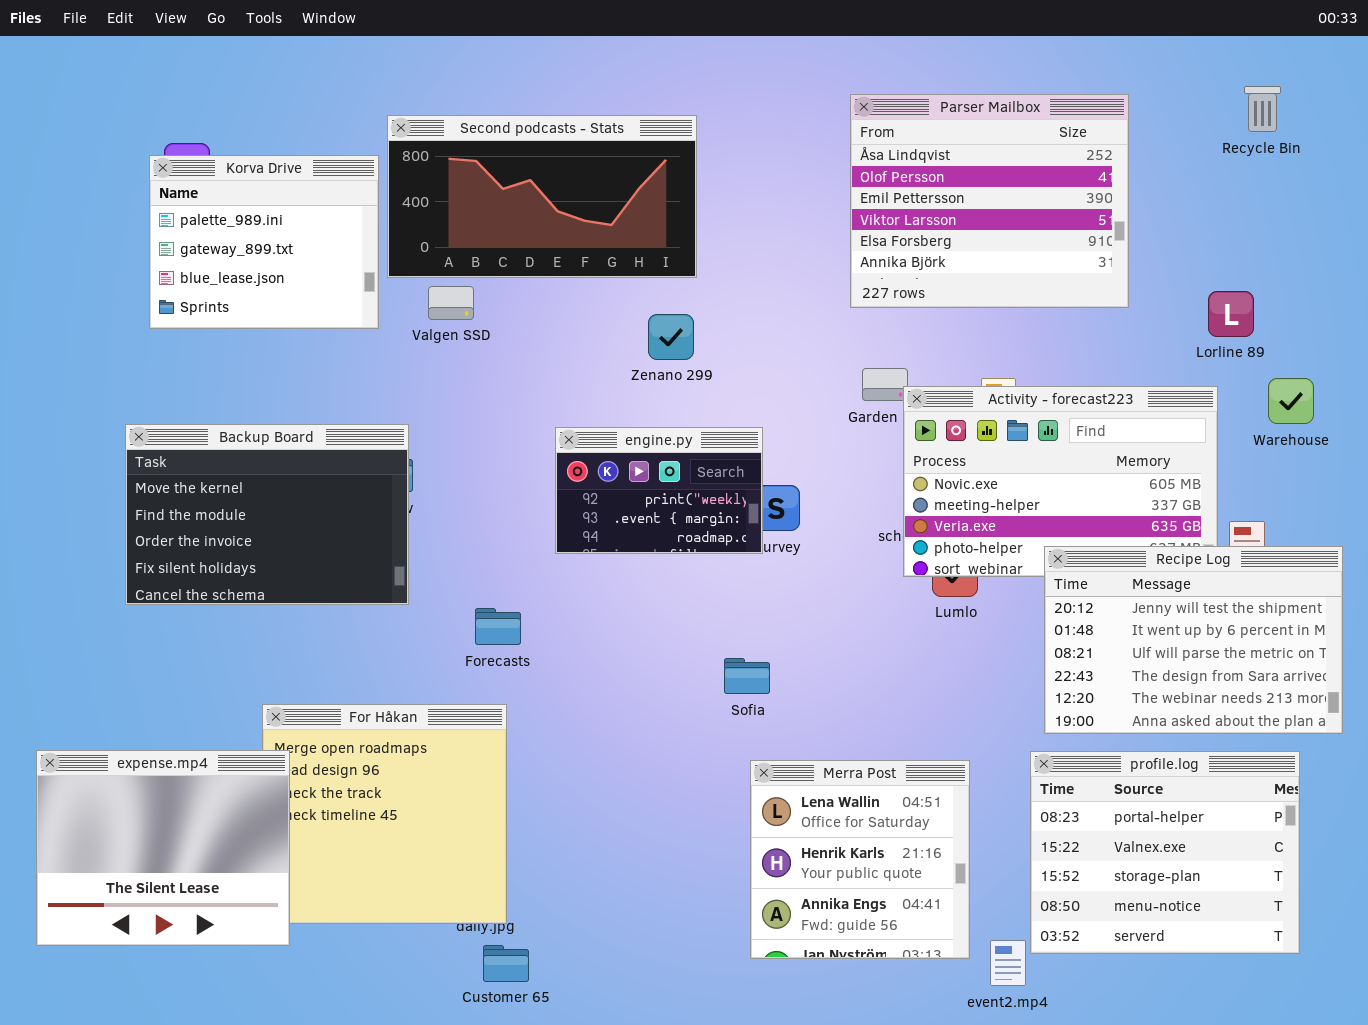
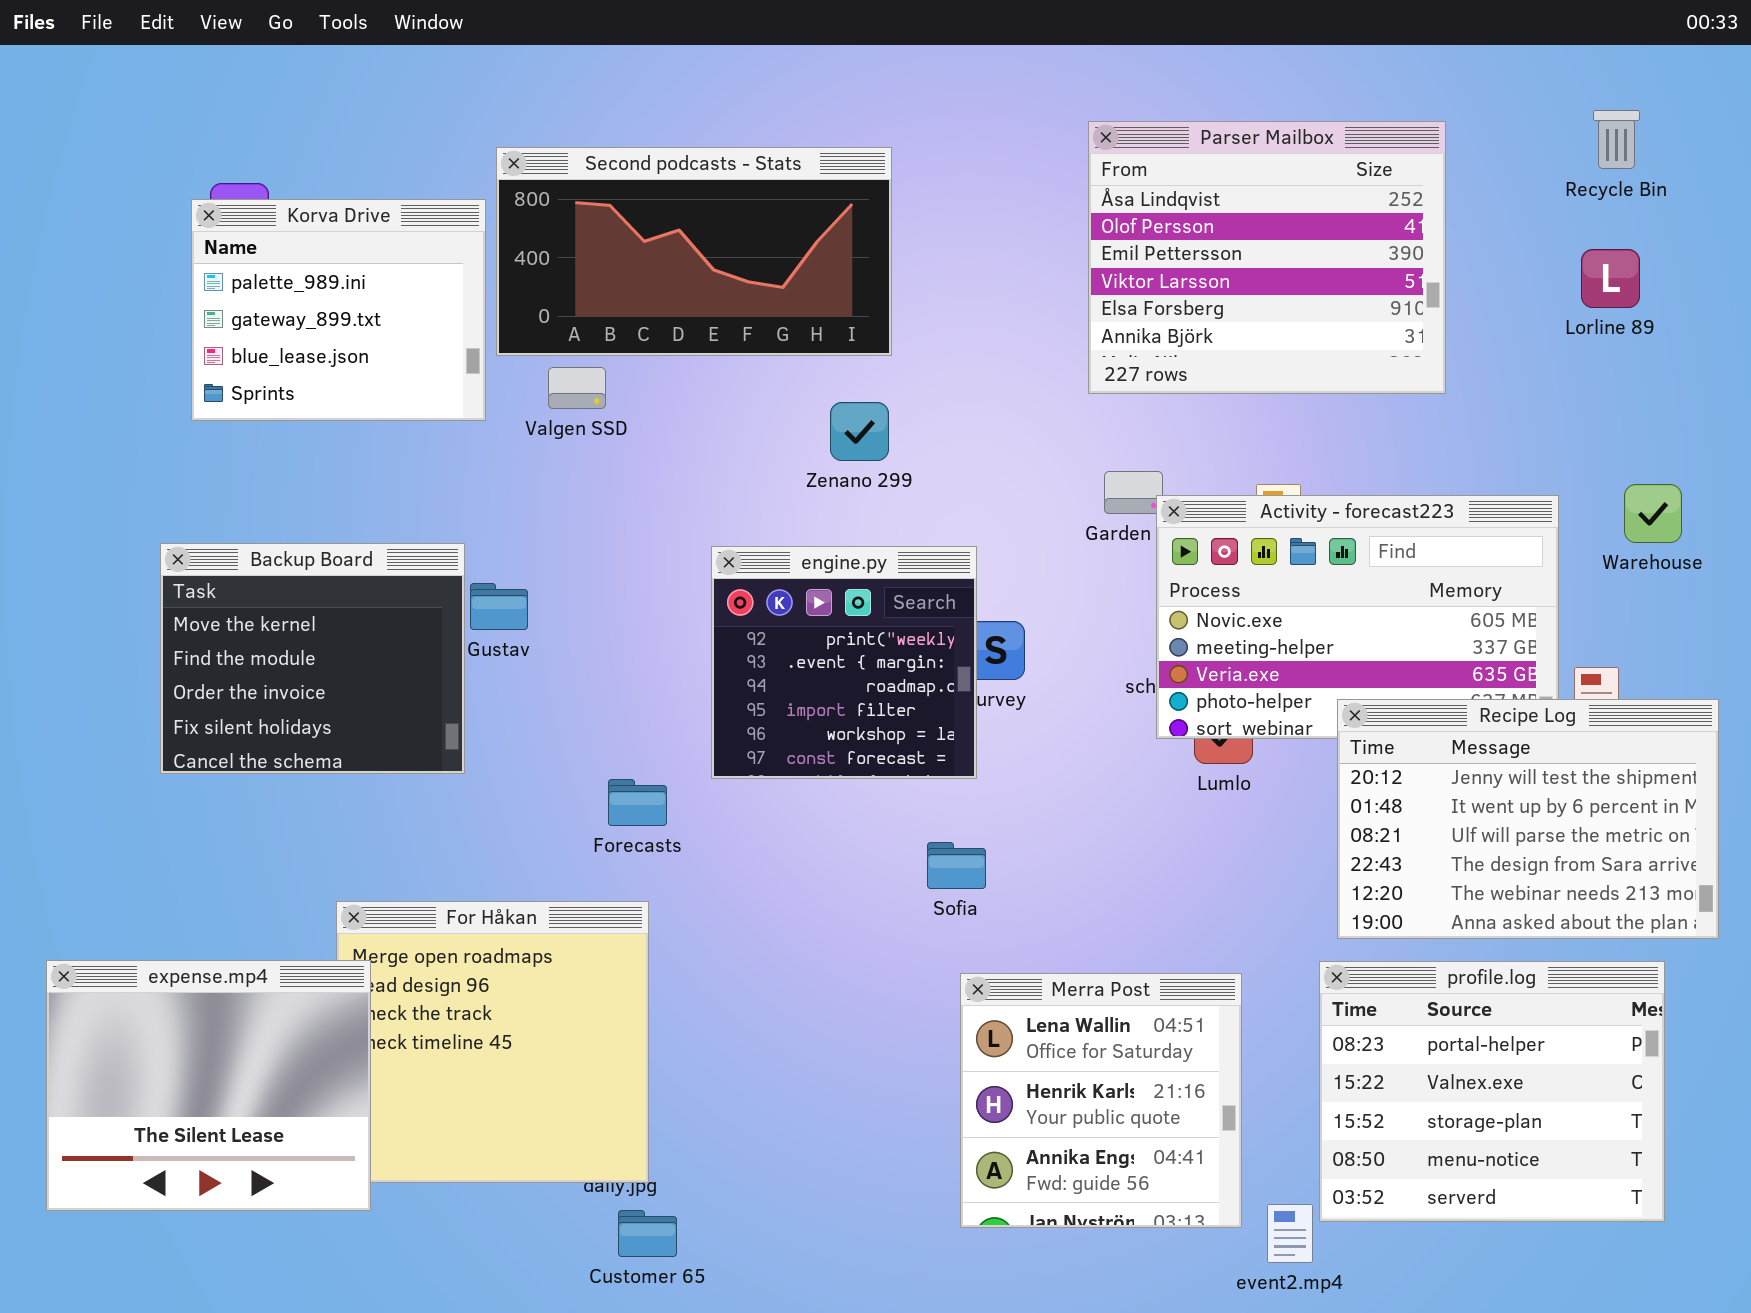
Lorline 89: [1208,291,1254,337] -> [1581,249,1640,308], moved
Backup Board: [125,424,409,605] -> [160,543,465,774], resized
engine.py: [555,427,763,554] -> [711,546,977,779], resized

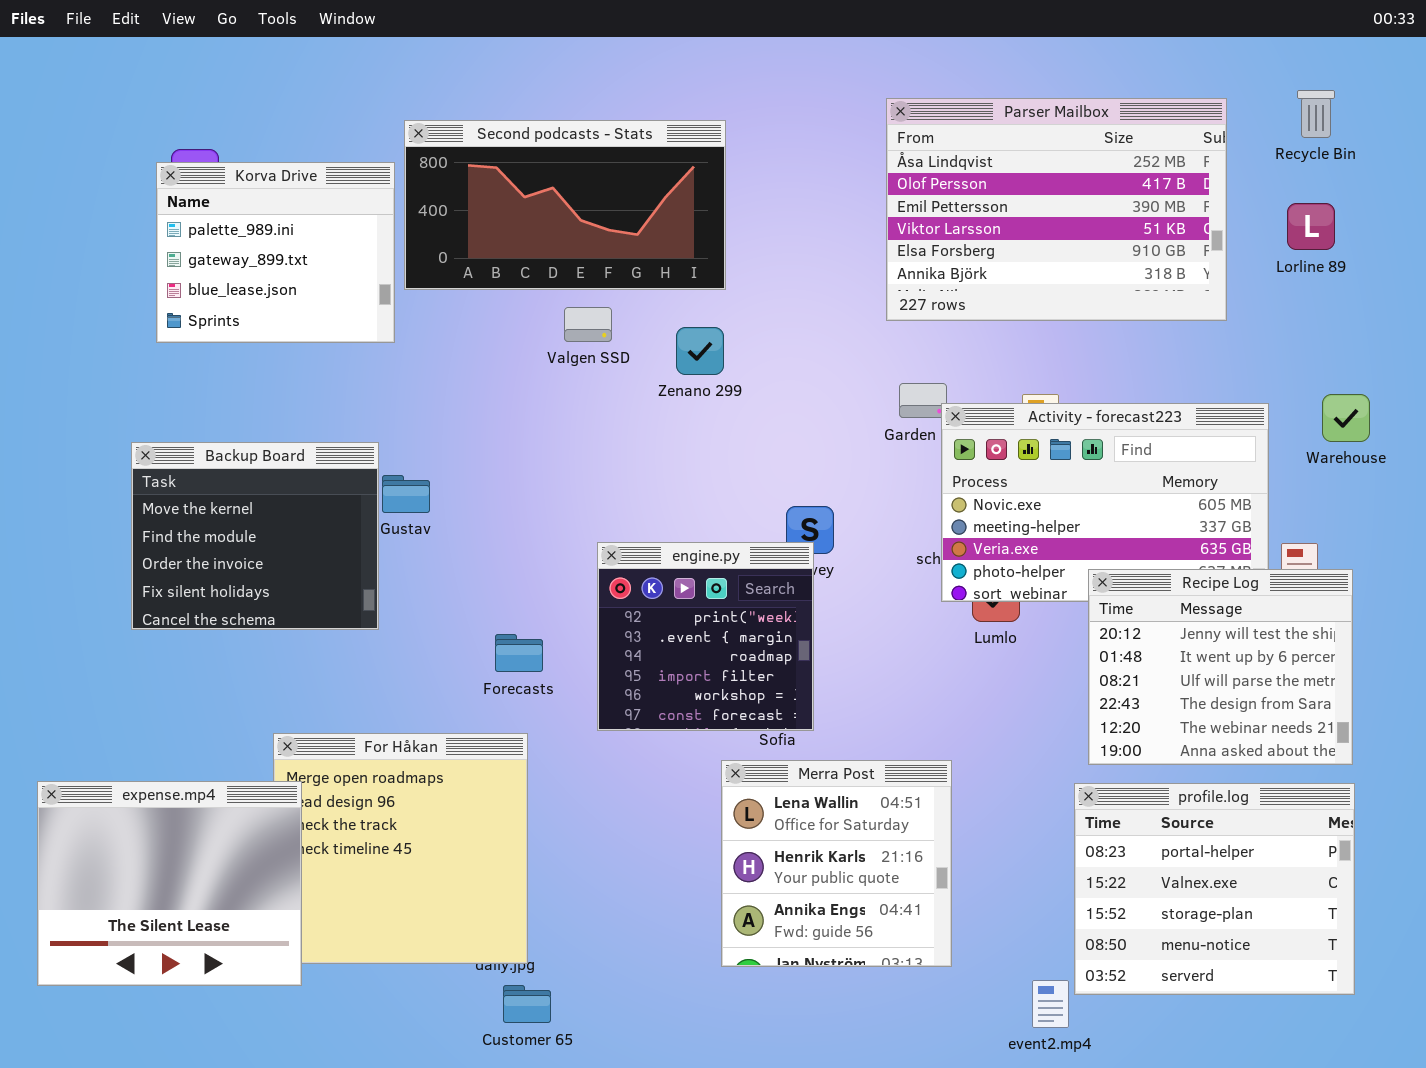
Parser Mailbox: [1088,121,1446,394] -> [886,98,1227,321], resized
Valgen SSD: [548,367,606,409] -> [564,307,612,342], moved
engine.py: [711,546,977,779] -> [597,542,814,731], moved
Recipe Log: [1337,699,1719,939] -> [1088,569,1353,765], resized
Merra Post: [960,973,1242,1228] -> [721,760,952,967], moved

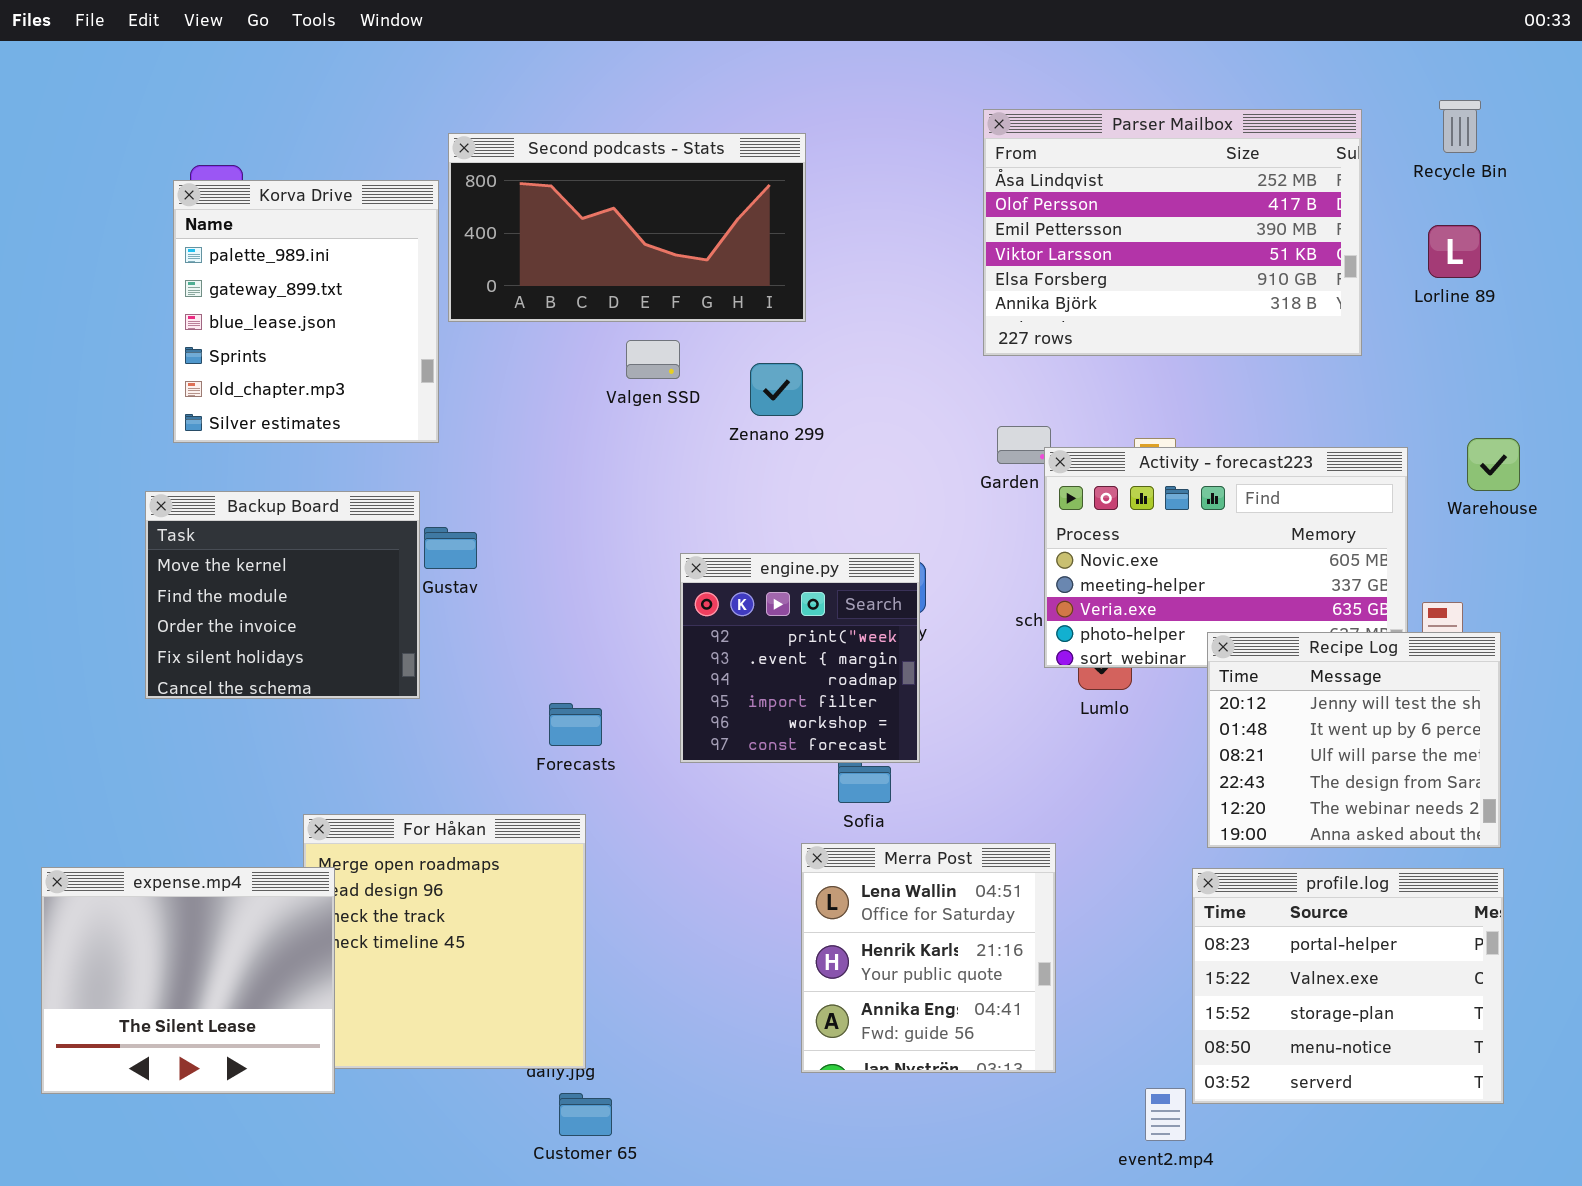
Korva Drive: [156,162,395,343] -> [173,180,439,443], resized
engine.py: [597,542,814,731] -> [680,553,920,763], moved

